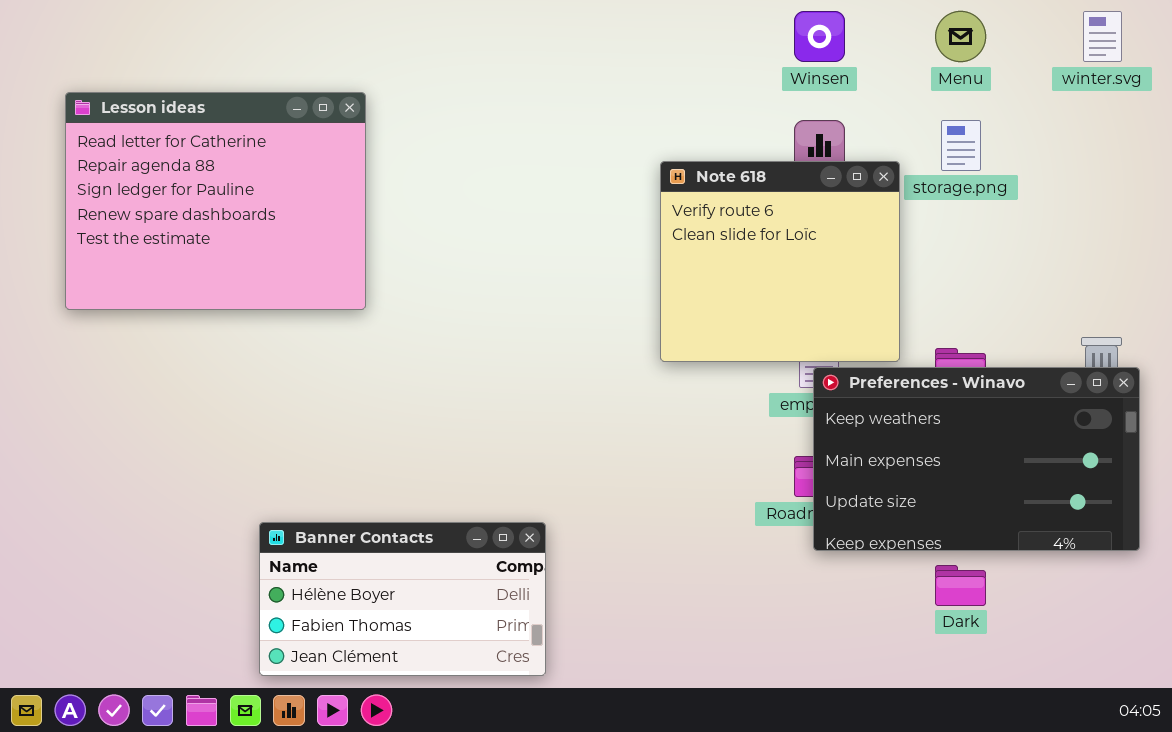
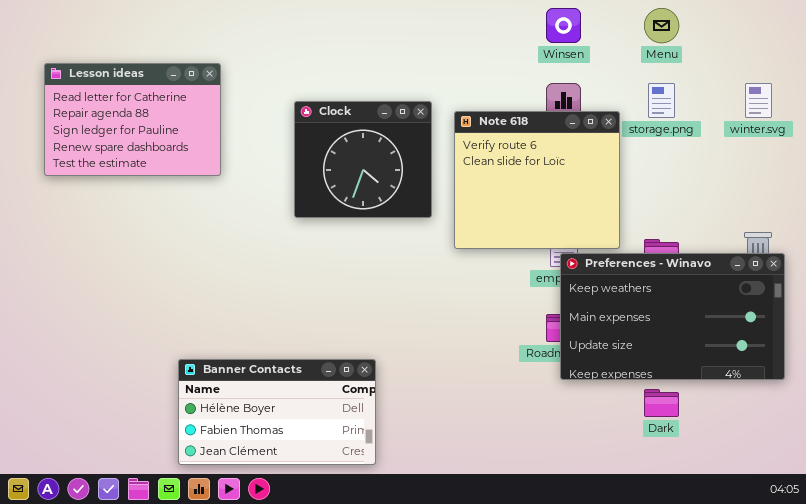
winter.svg: [1083,11,1122,62] -> [745,83,772,118], moved
Lesson ideas: [65,92,366,310] -> [44,63,221,176], resized
Clock: none -> [294,101,432,218], opened

